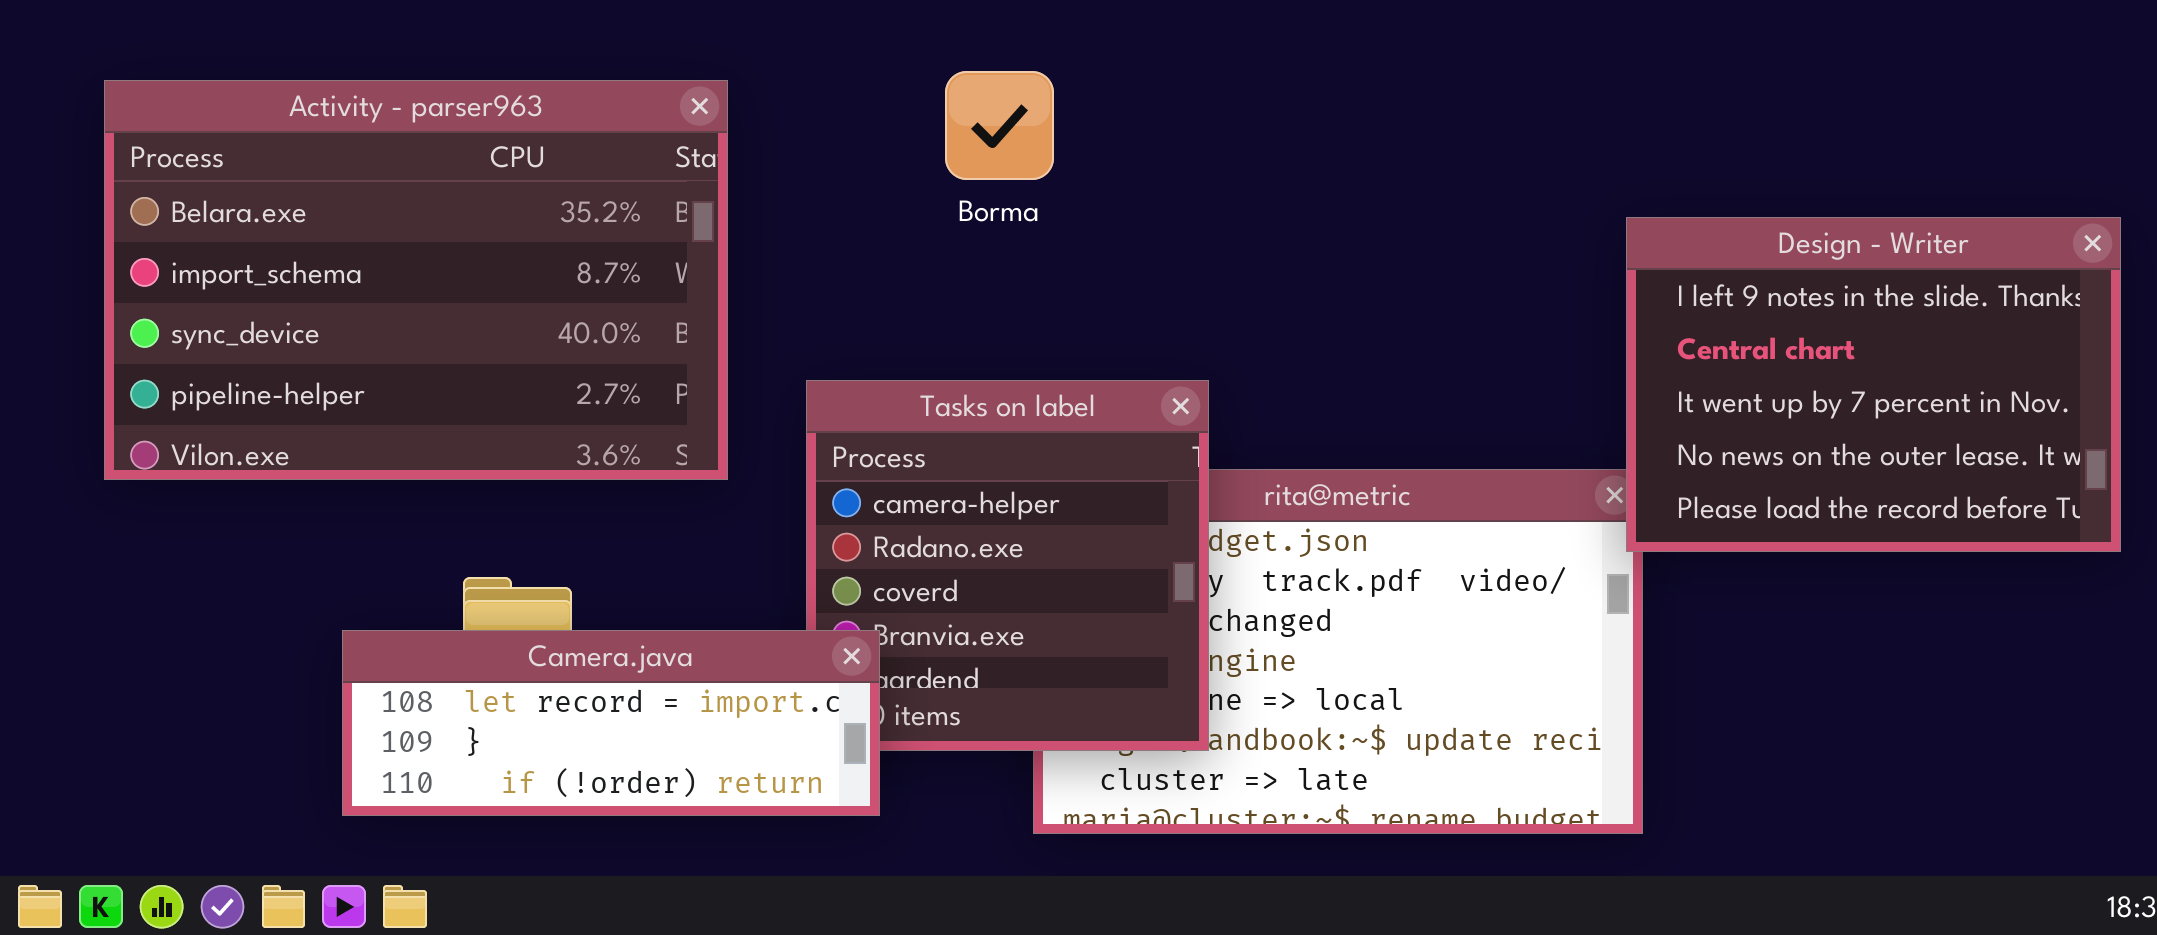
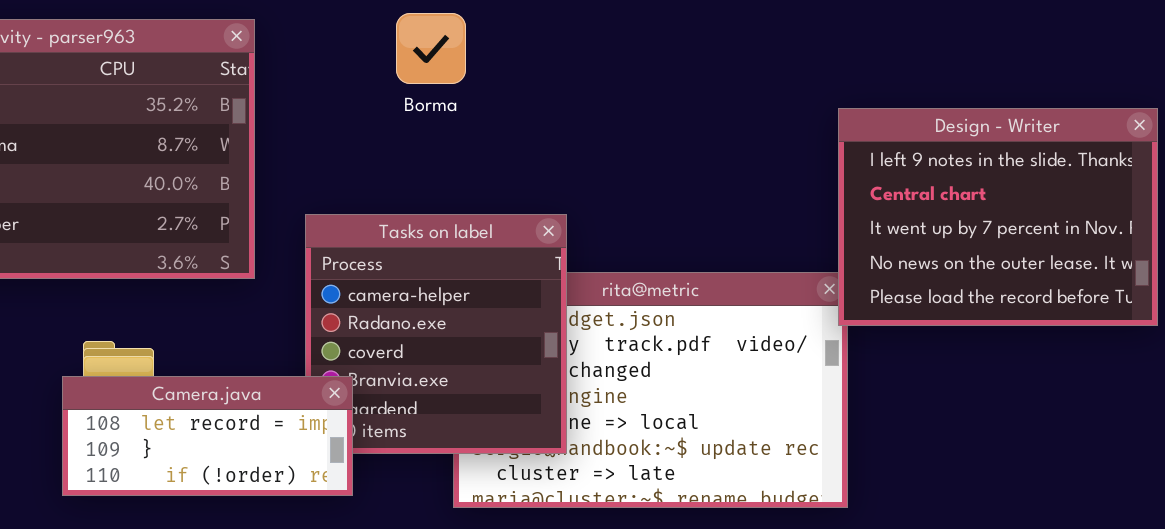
Camera.java: [342,630,880,816] -> [62,376,353,496], resized

